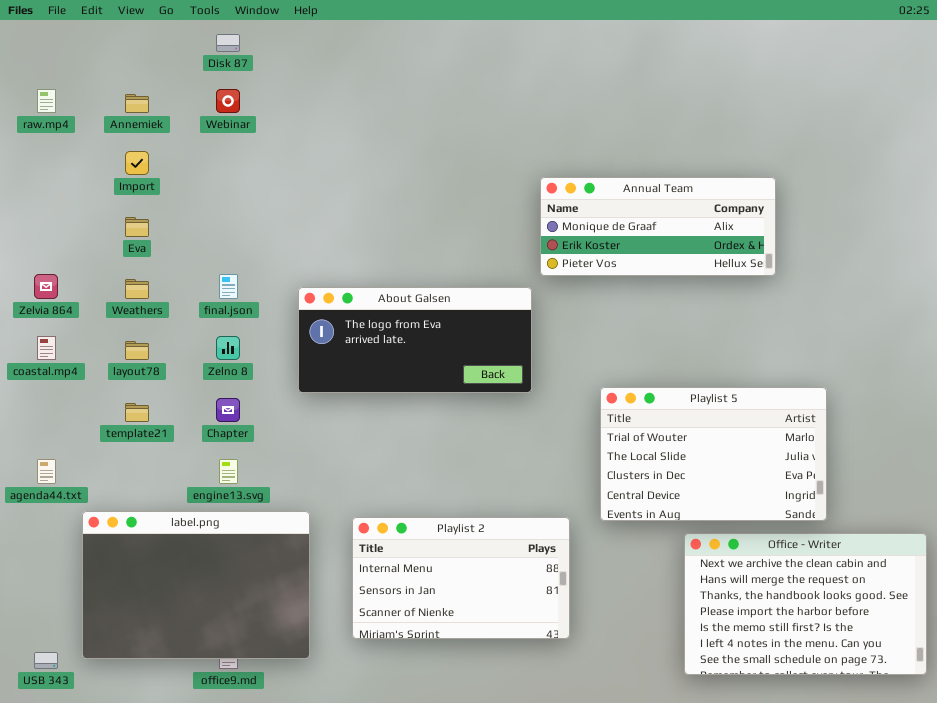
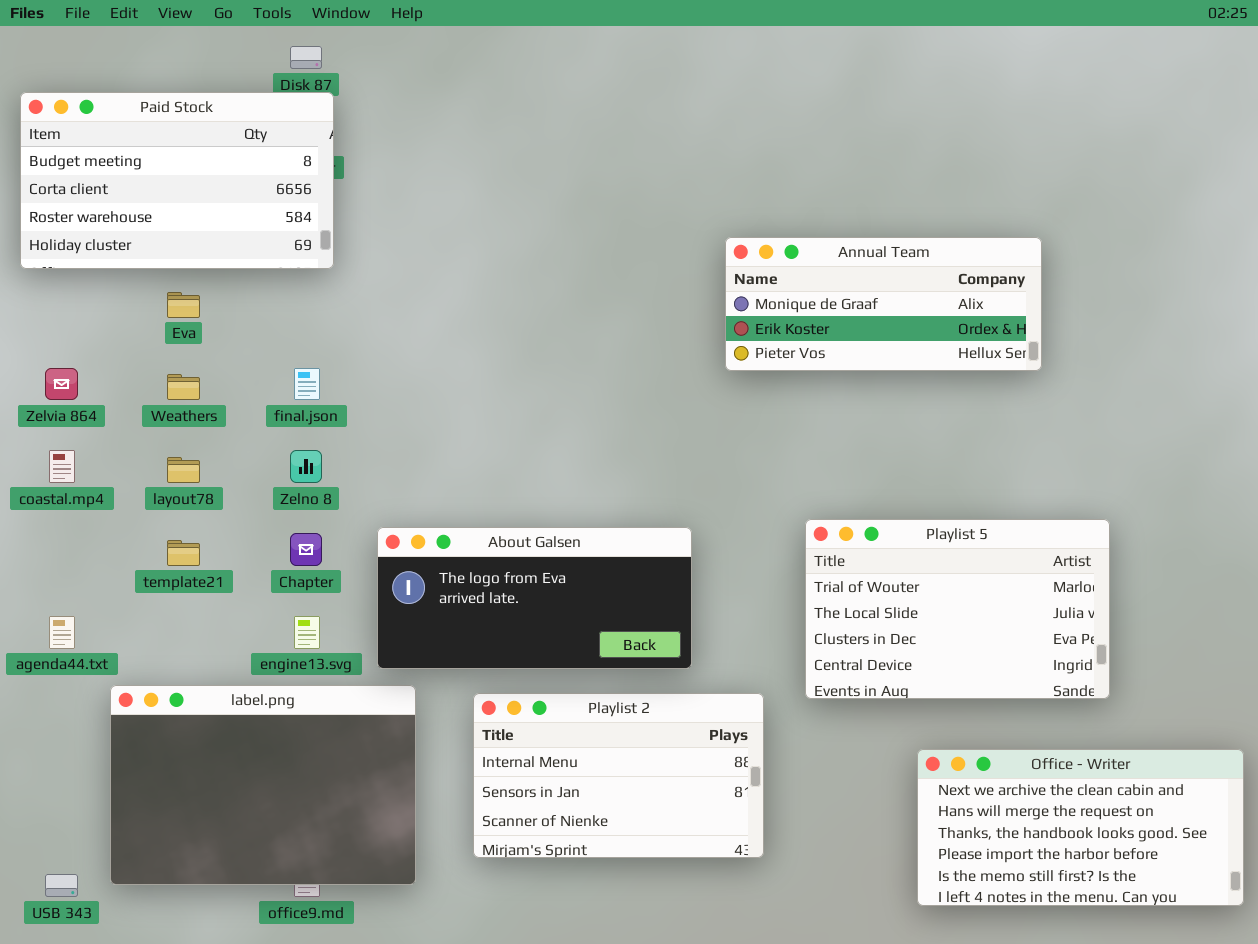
Paid Stock: none -> [20,92,334,269], opened
About Galsen: [298,287,532,393] -> [377,527,692,669], moved
Office - Writer: [684,533,927,675] -> [917,749,1244,906], resized

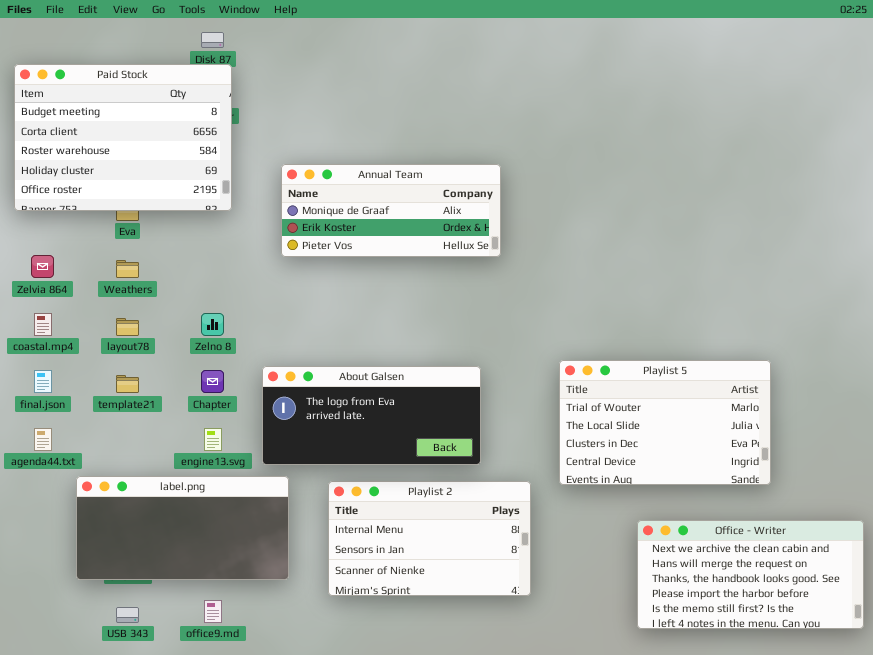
Paid Stock: [20,92,334,269] -> [14,64,232,211], resized
Annual Team: [725,237,1042,371] -> [281,164,501,257], moved
final.json: [294,368,320,400] -> [34,370,52,393], moved
label.png: [110,685,416,885] -> [76,476,289,580], resized
USB 343: [45,874,78,897] -> [116,607,139,623], moved

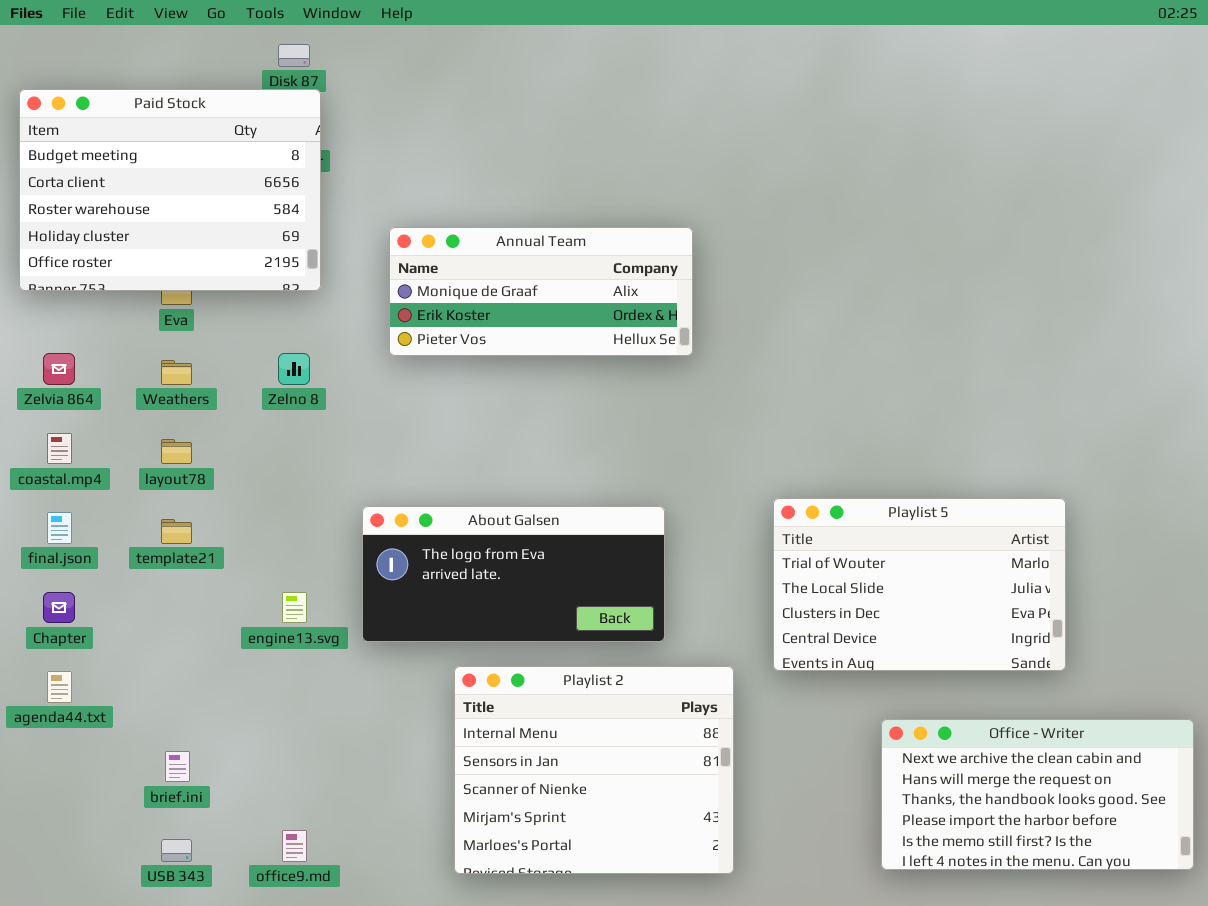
Zelno 8: [201,313,224,336] -> [278,353,310,385], moved
Chapter: [201,370,224,393] -> [43,592,75,623], moved
agenda44.txt: [34,428,52,451] -> [47,671,72,703], moved
label.png: [76,476,289,580] -> none, closed
Playlist 2: [328,481,531,596] -> [454,666,734,874], resized

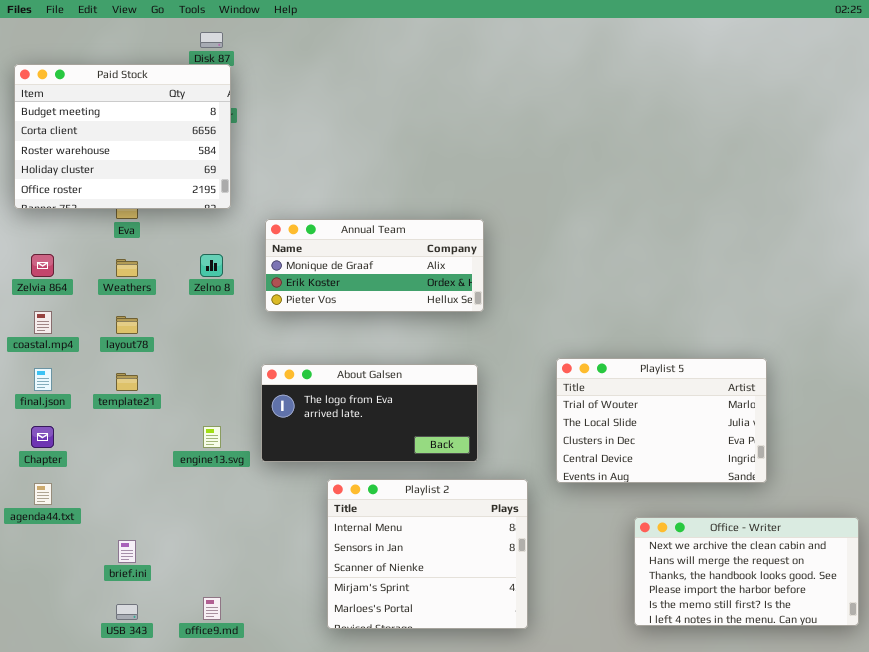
Annual Team: [389,227,693,356] -> [265,219,484,312], moved

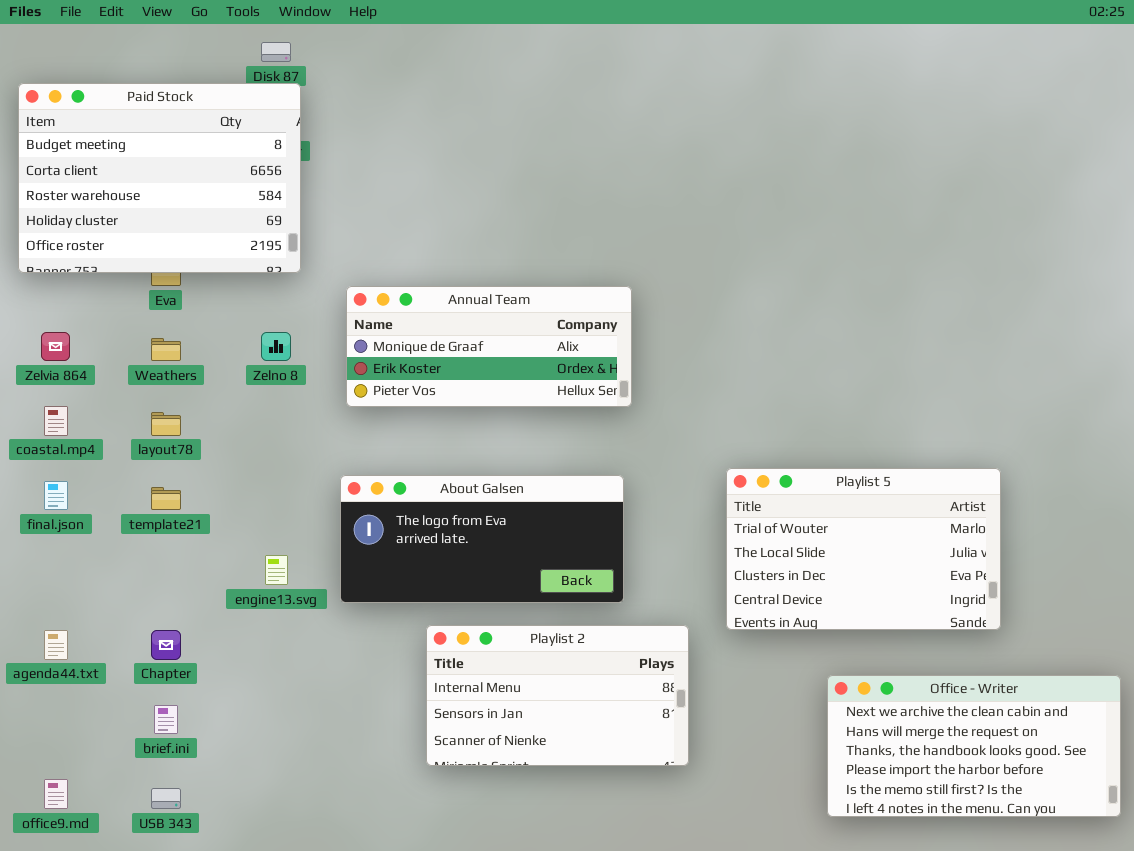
Chapter: [31,426,54,448] -> [151,630,181,660], moved
Playlist 2: [327,479,528,629] -> [426,625,689,766], resized
office9.md: [203,597,221,620] -> [44,779,68,809], moved

